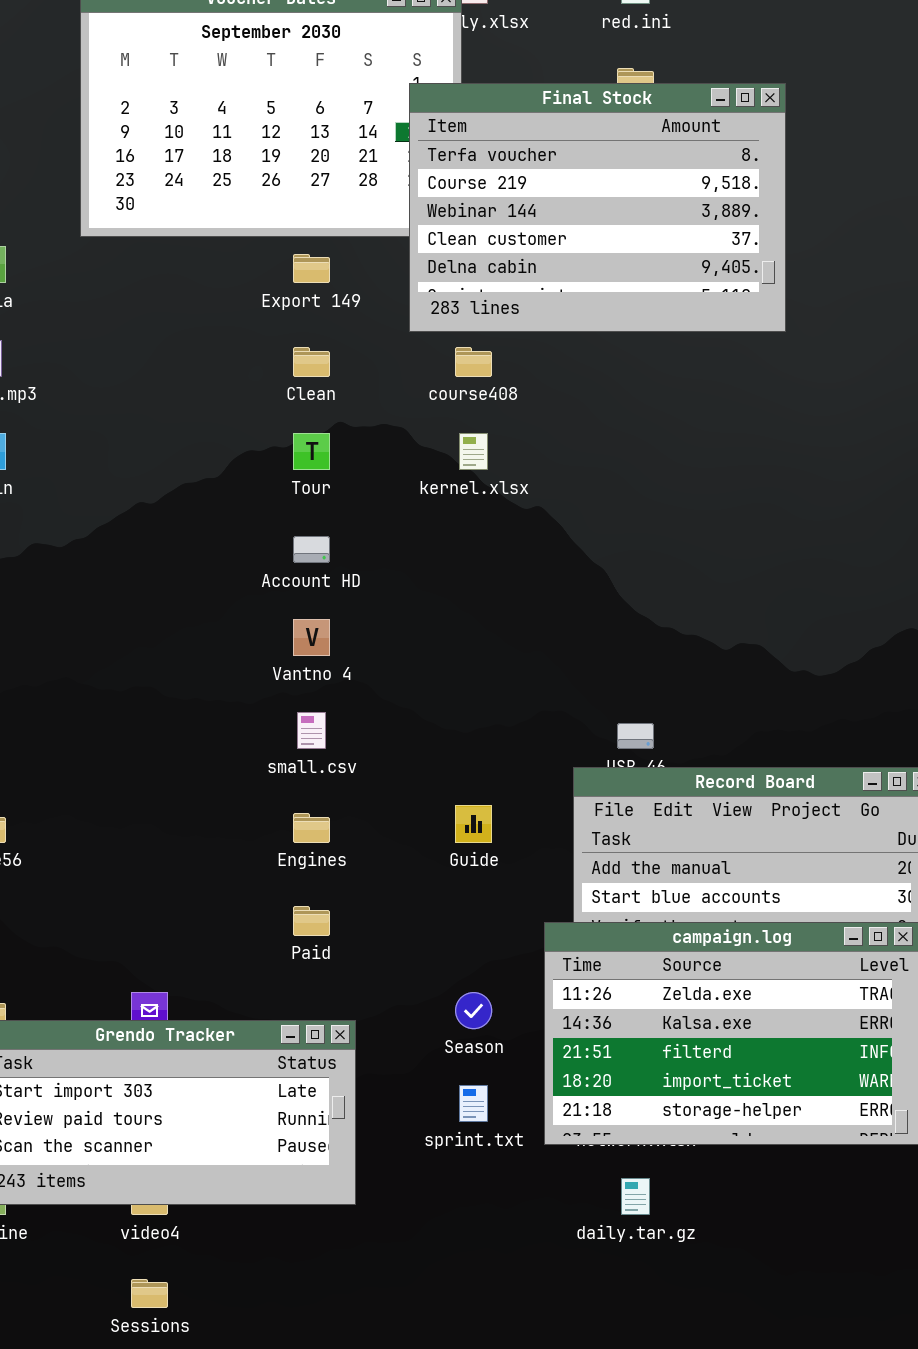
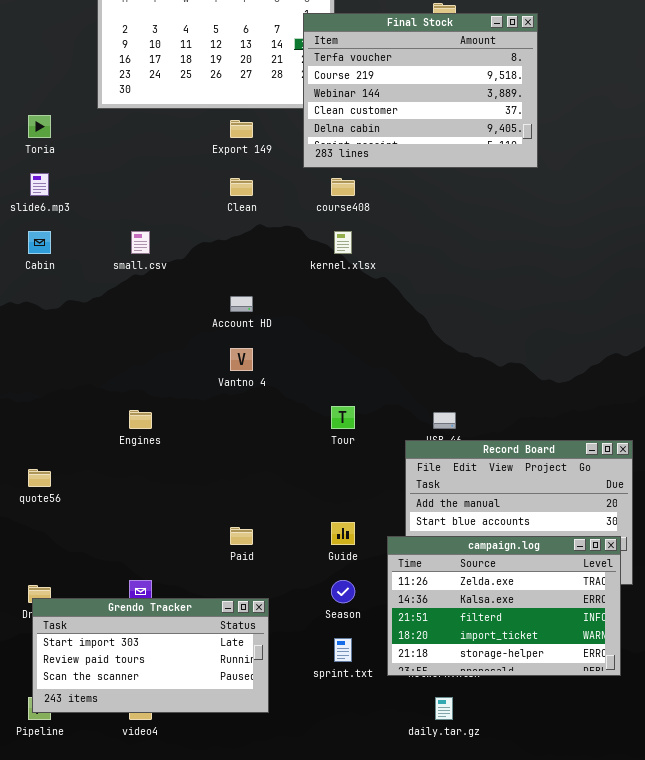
Tour: [293,433,330,470] -> [331,406,355,429], moved
small.csv: [297,712,326,749] -> [131,231,150,254], moved
Guide: [455,805,492,843] -> [331,522,355,545], moved
Engines: [293,813,330,843] -> [129,410,152,429], moved

